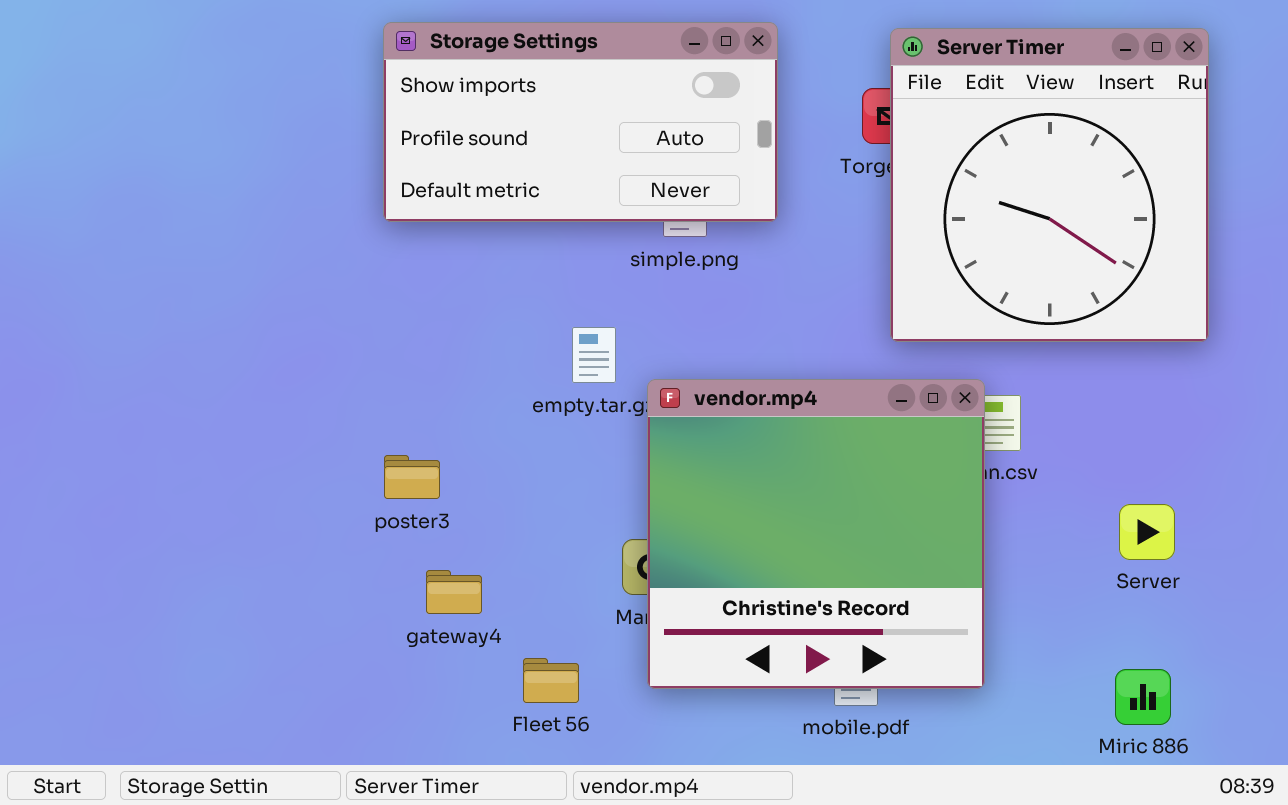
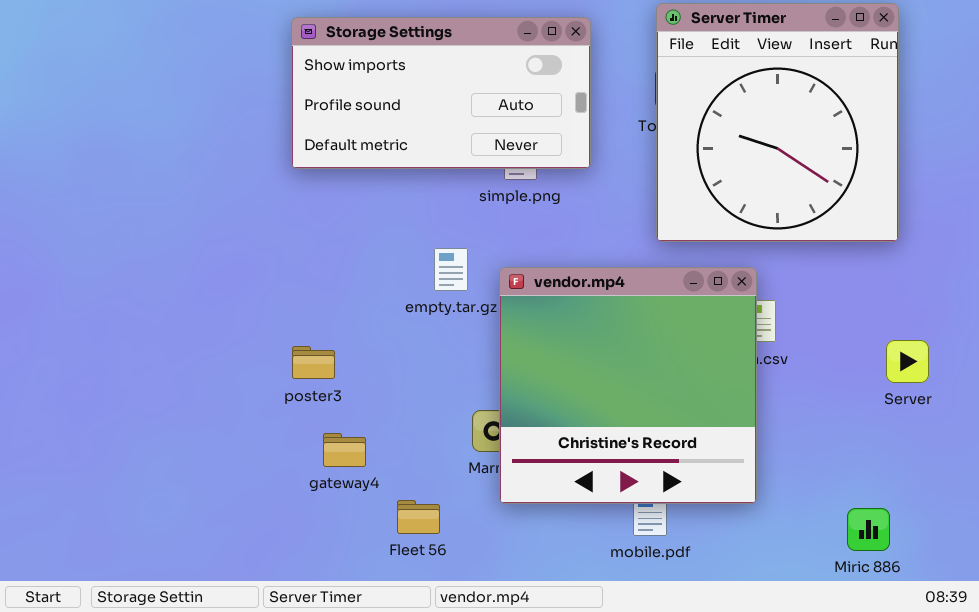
Server Timer: [890,28,1209,342] -> [656,3,899,242], moved
vendor.mp4: [647,379,985,689] -> [499,267,757,504], moved
Server: [1119,504,1175,560] -> [886,340,929,383], moved

